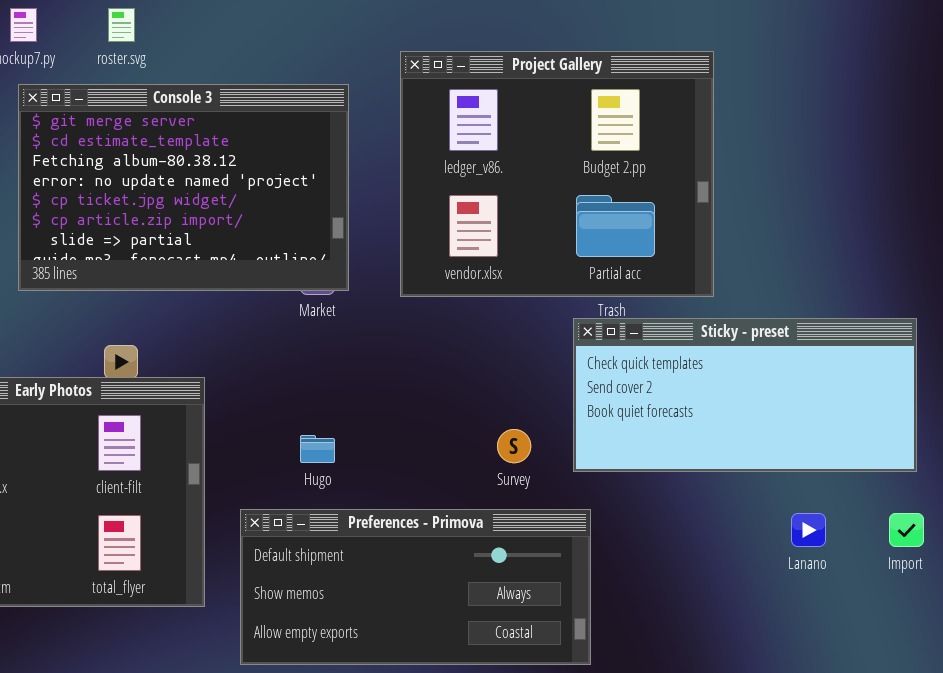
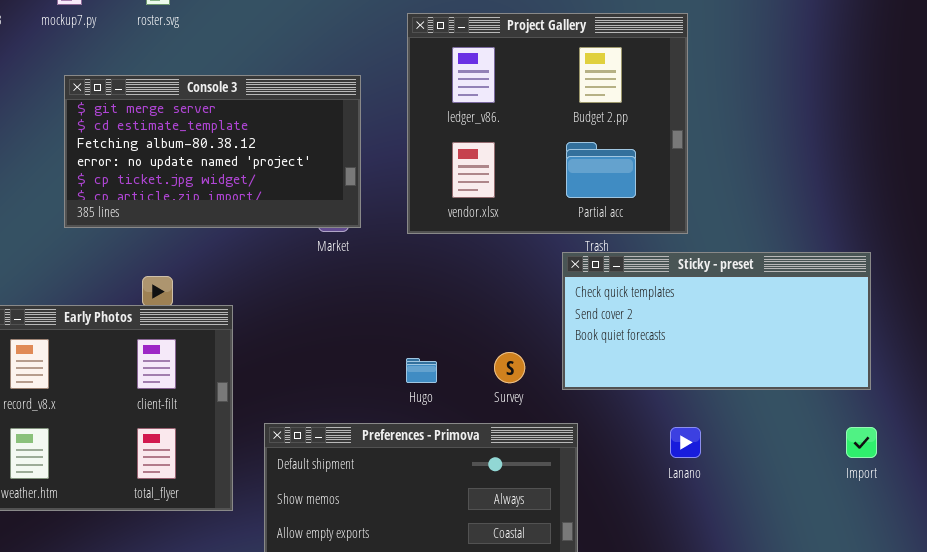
Console 3: [18,84,349,291] -> [64,75,361,228], resized
Hugo: [300,435,335,463] -> [406,358,437,383], moved
Lanano: [791,513,826,547] -> [670,427,701,458], moved

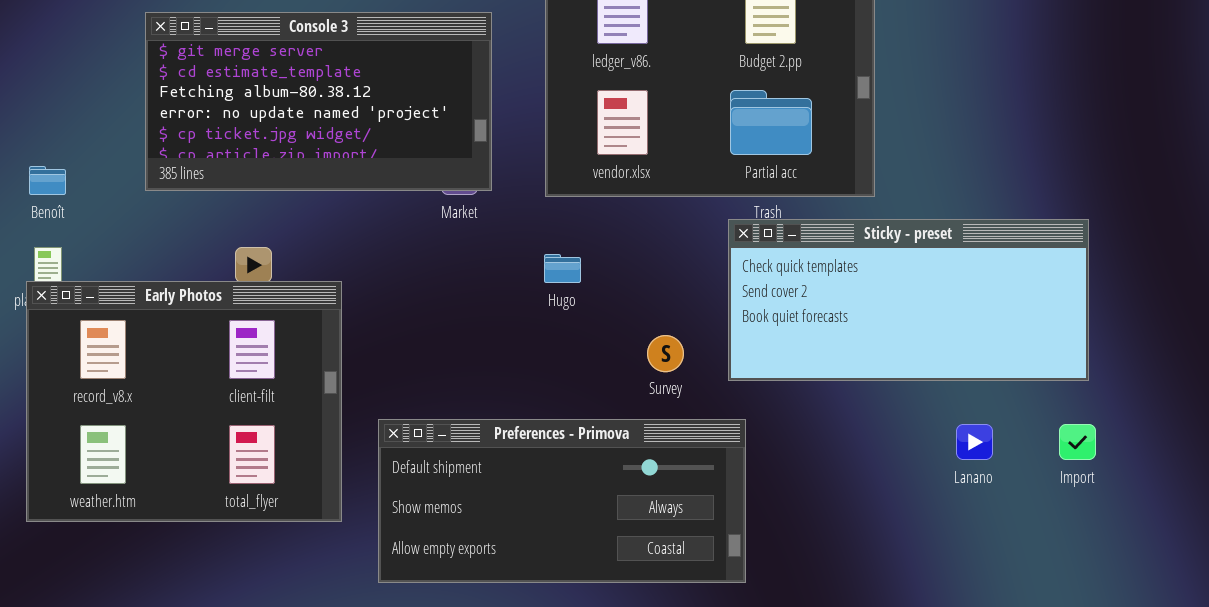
Hugo: [406,358,437,383] -> [544,254,581,283], moved
Lanano: [670,427,701,458] -> [956,424,993,460], moved

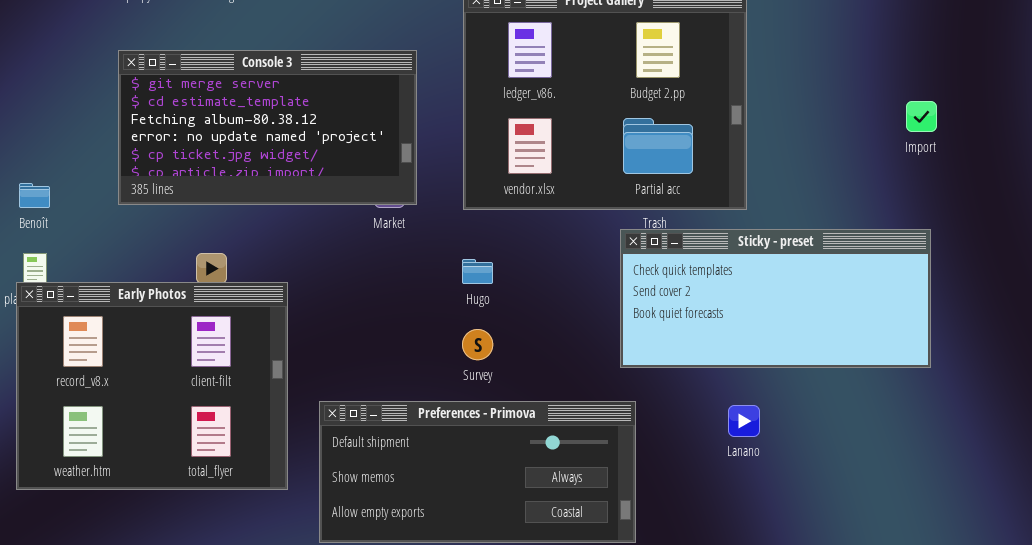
Survey: [647,335,684,372] -> [462,329,493,360], moved
Lanano: [956,424,993,460] -> [728,405,760,437], moved
Import: [1059,424,1096,460] -> [906,101,937,132], moved

